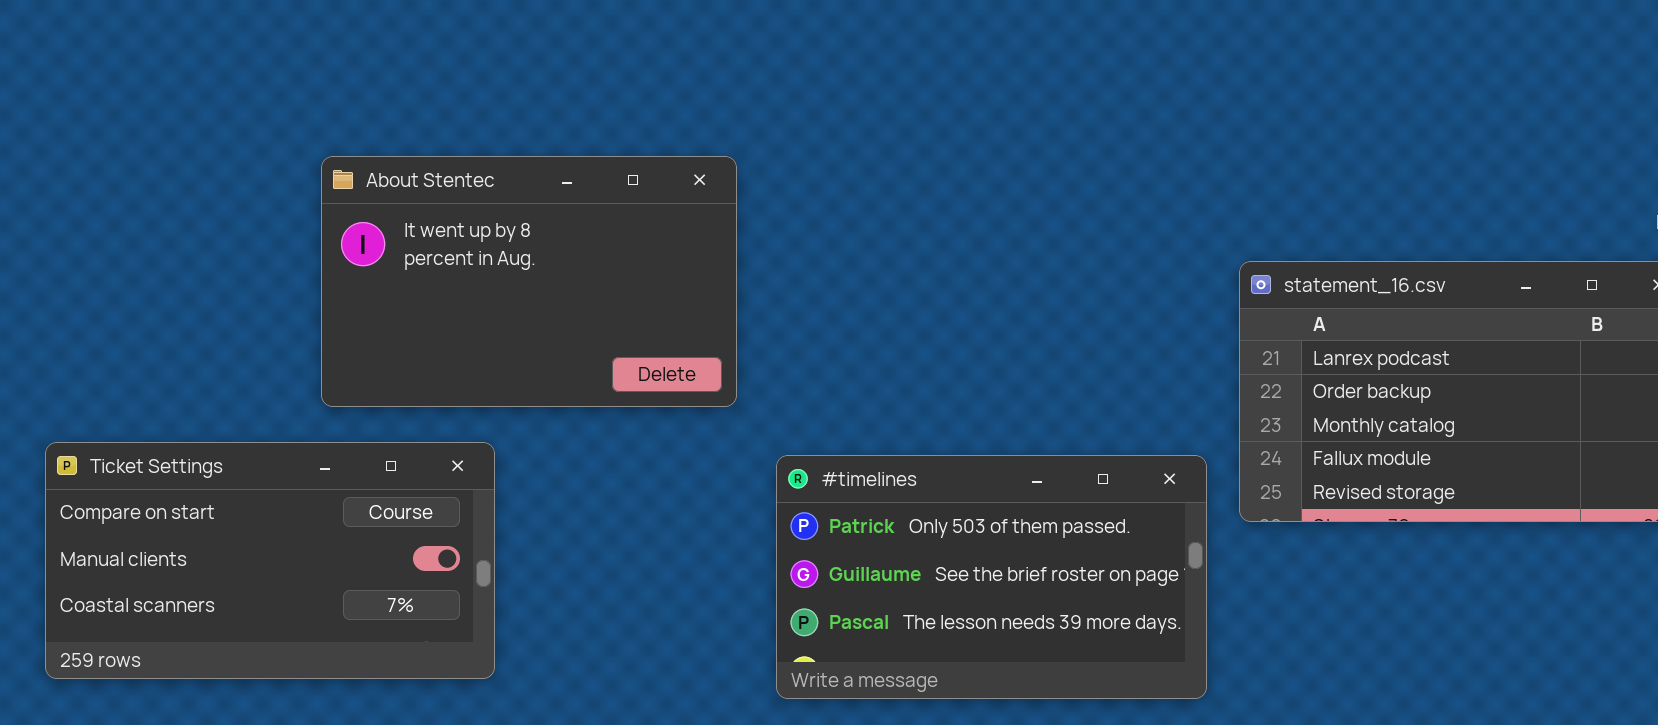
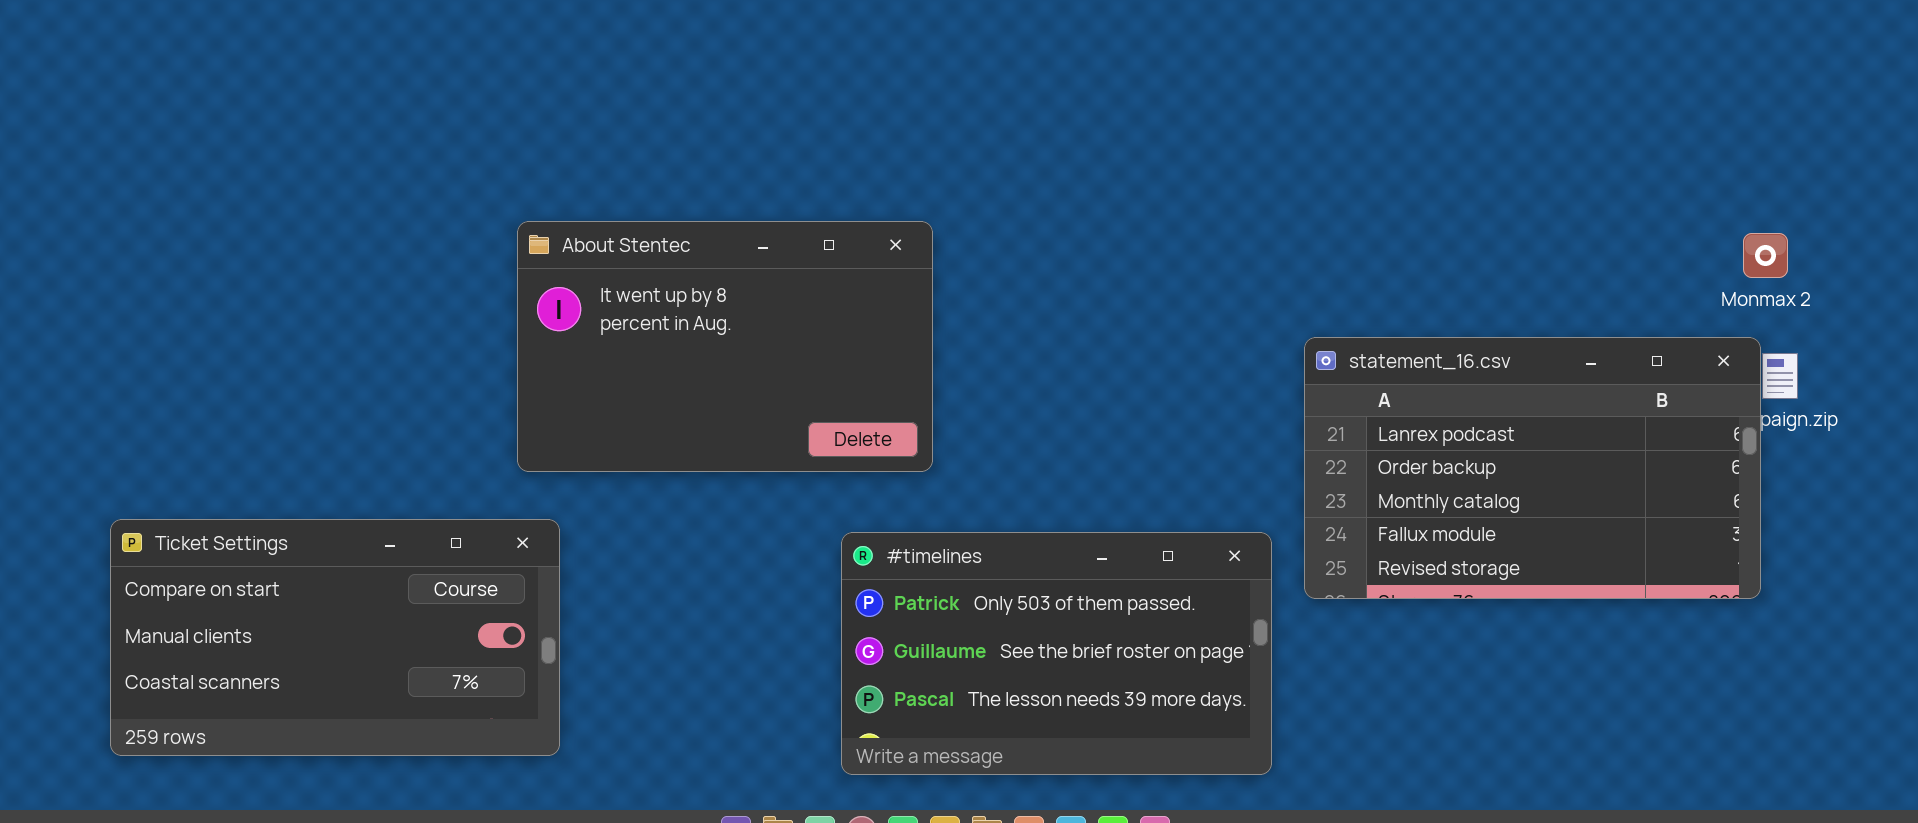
About Stentec: [321,156,737,407] -> [517,221,933,472], moved

